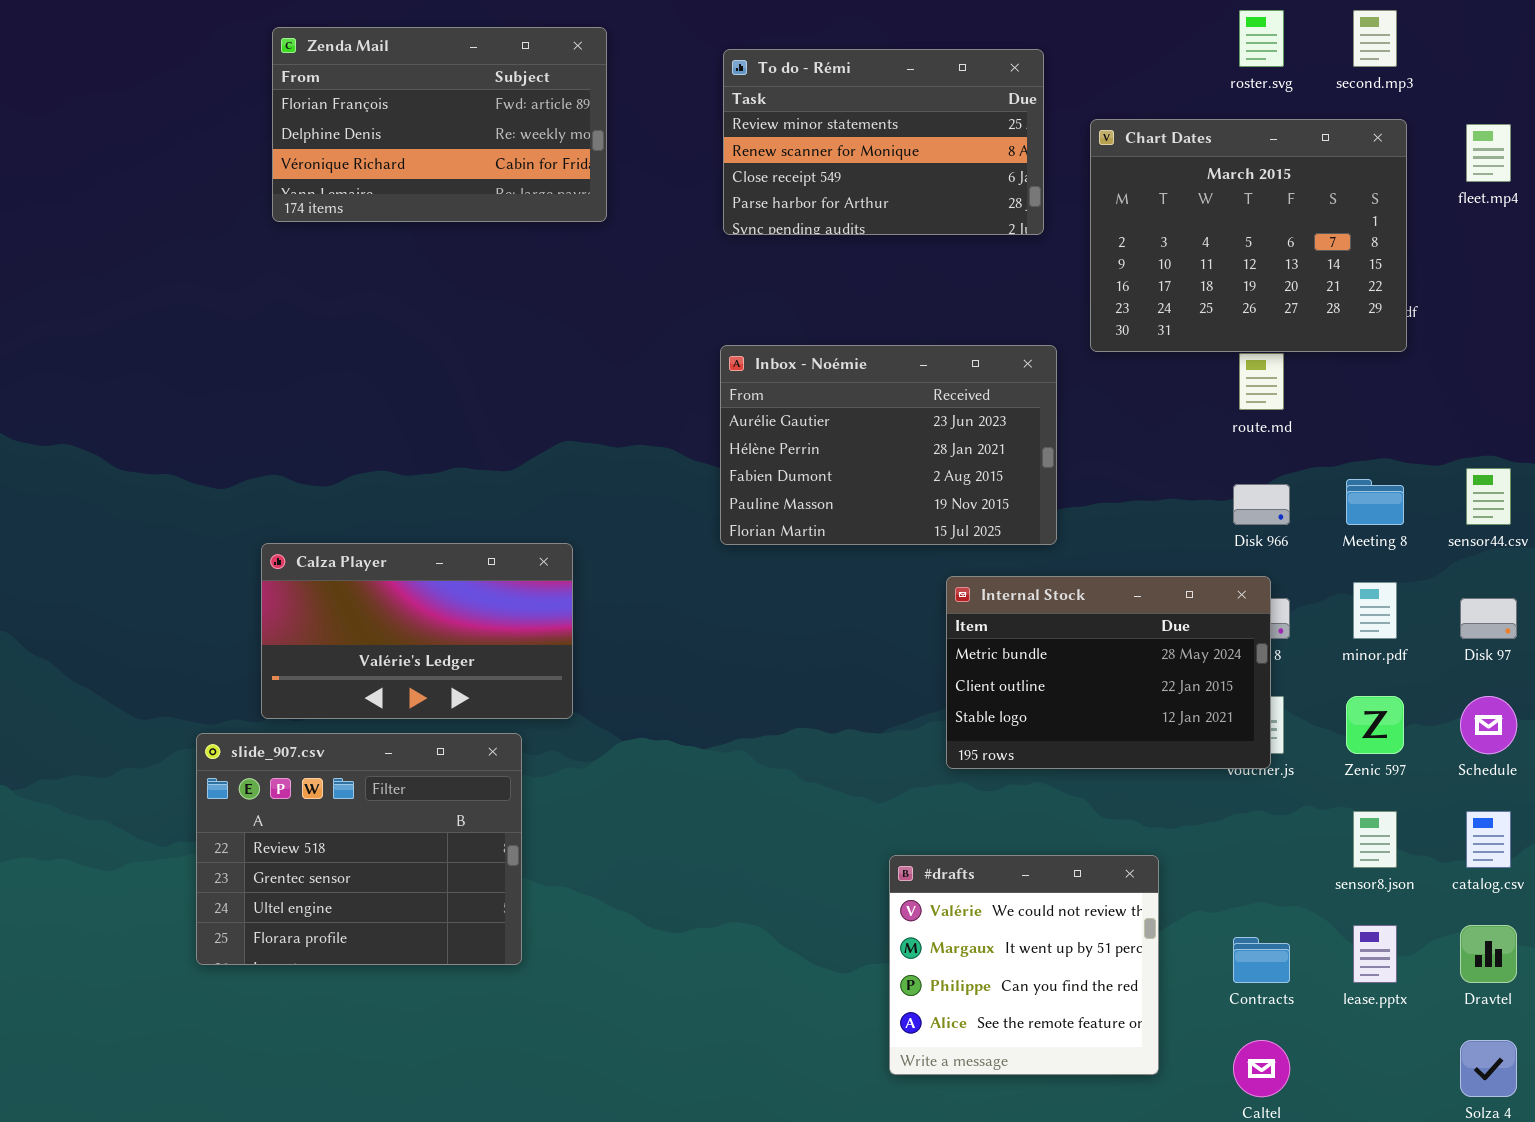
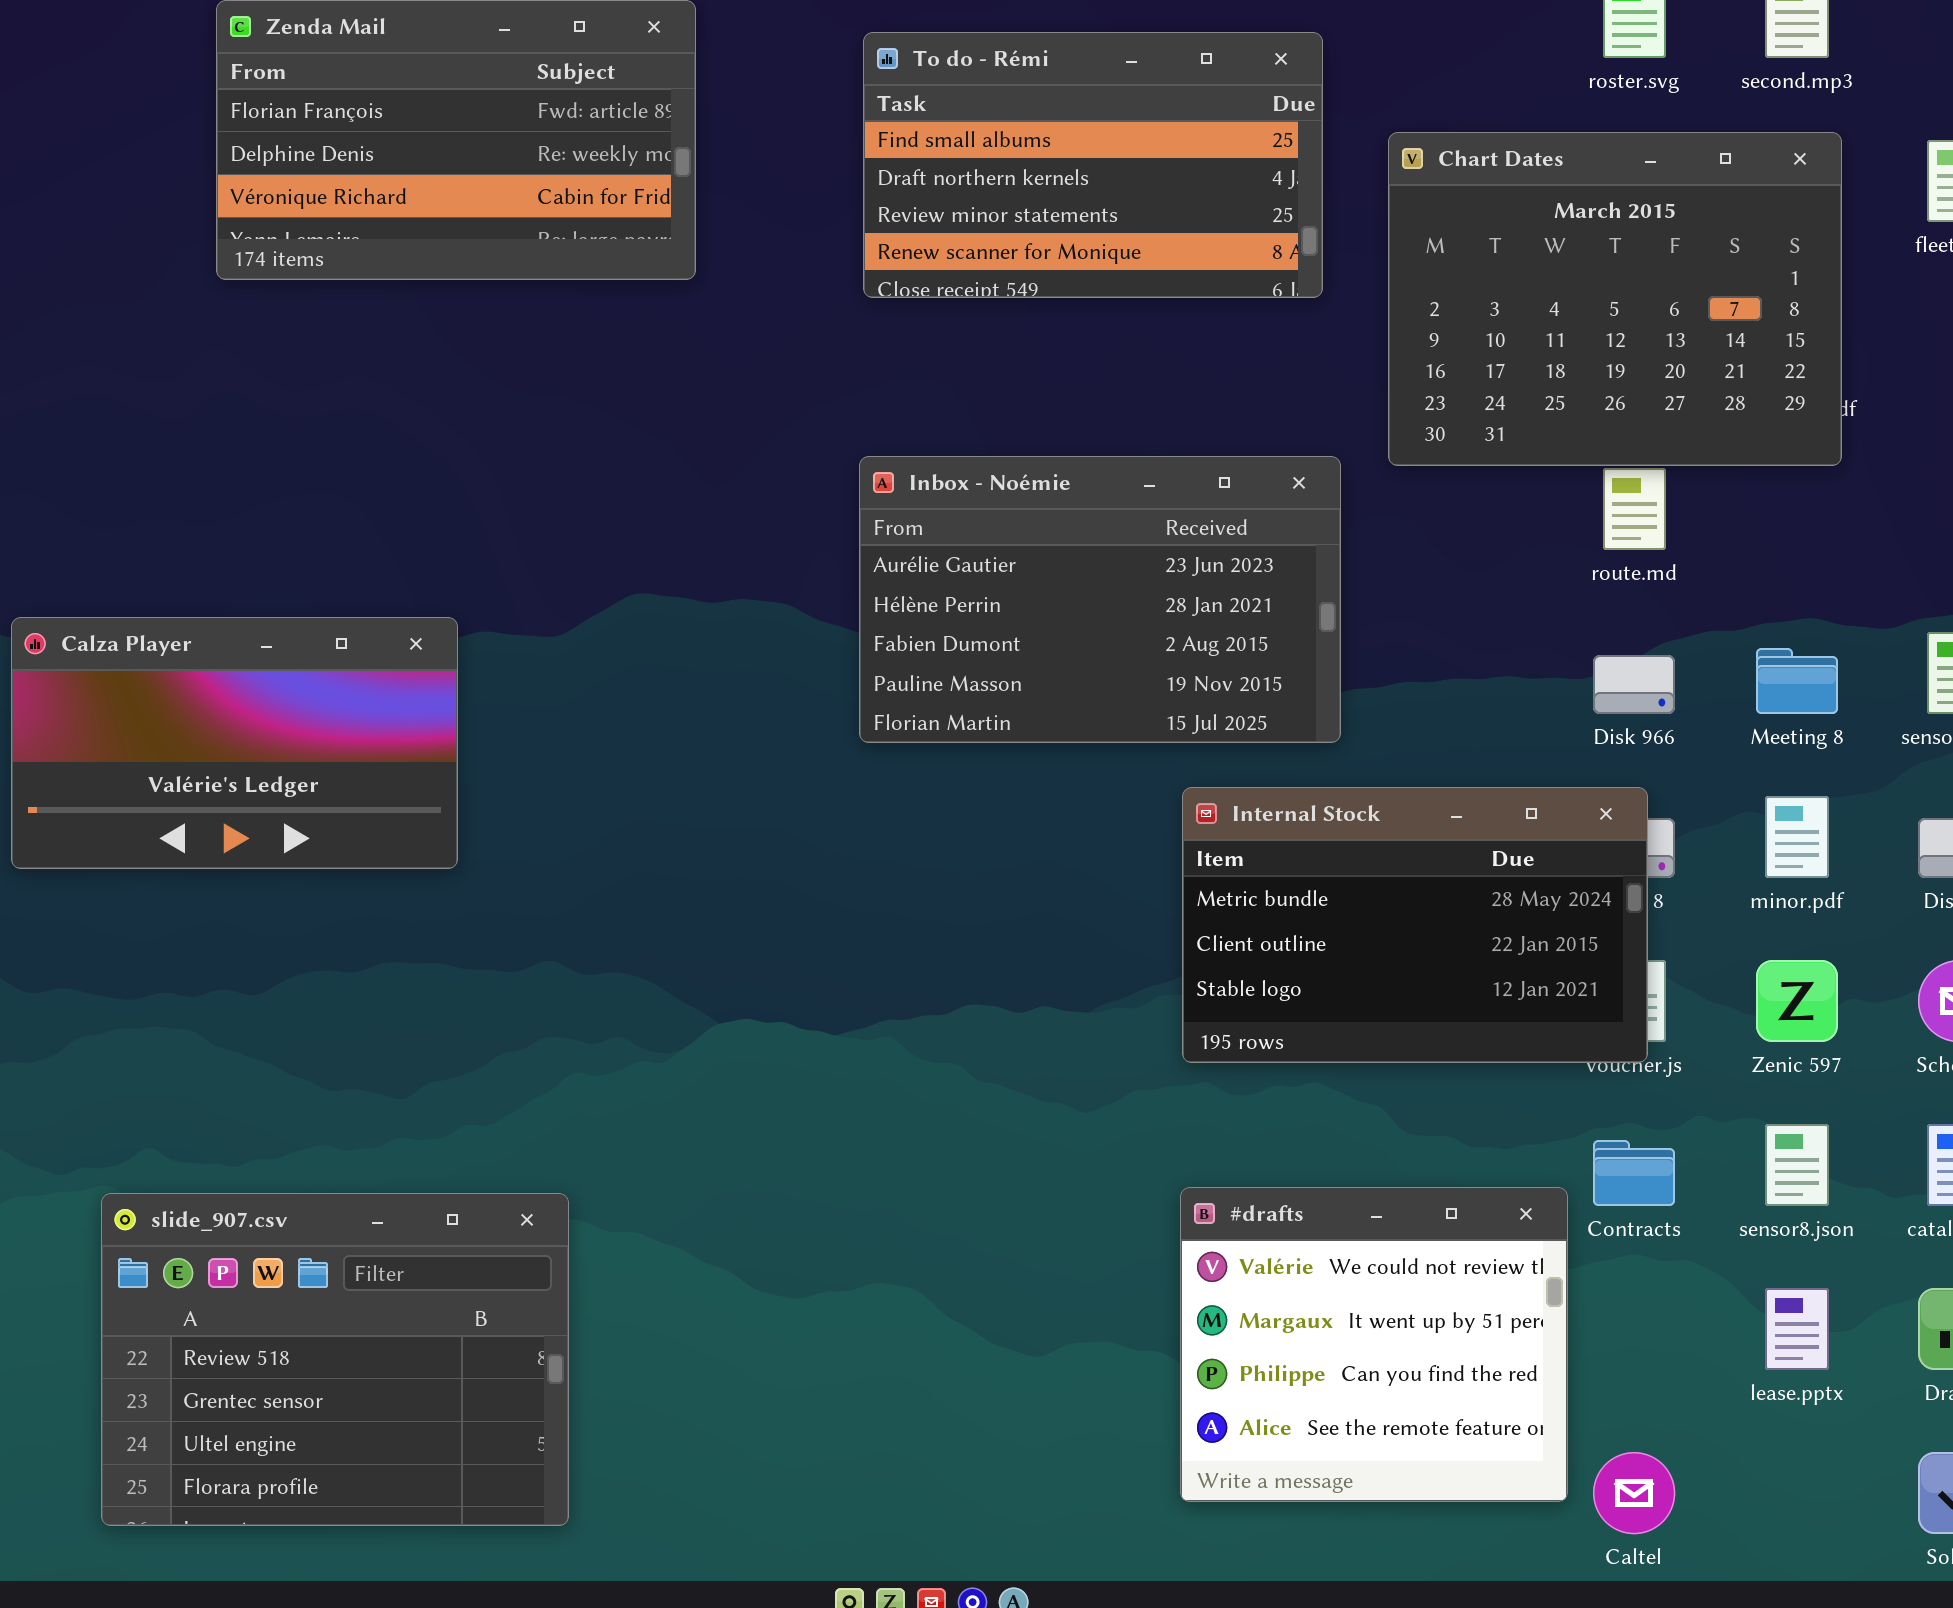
To do - Rémi: [723,49,1044,235] -> [863,32,1323,298], scrolled up 2 rows
Calza Player: [261,543,573,719] -> [11,617,458,869], moved
slide_907.csv: [196,733,522,965] -> [101,1193,569,1526], moved
#drafts: [889,855,1159,1075] -> [1180,1187,1568,1502], moved
Contracts: [1233,937,1290,983] -> [1593,1140,1675,1206], moved

